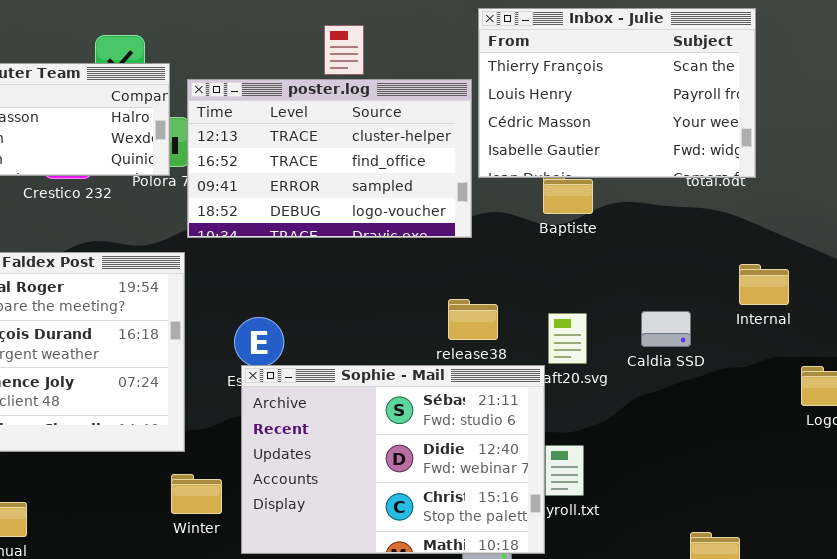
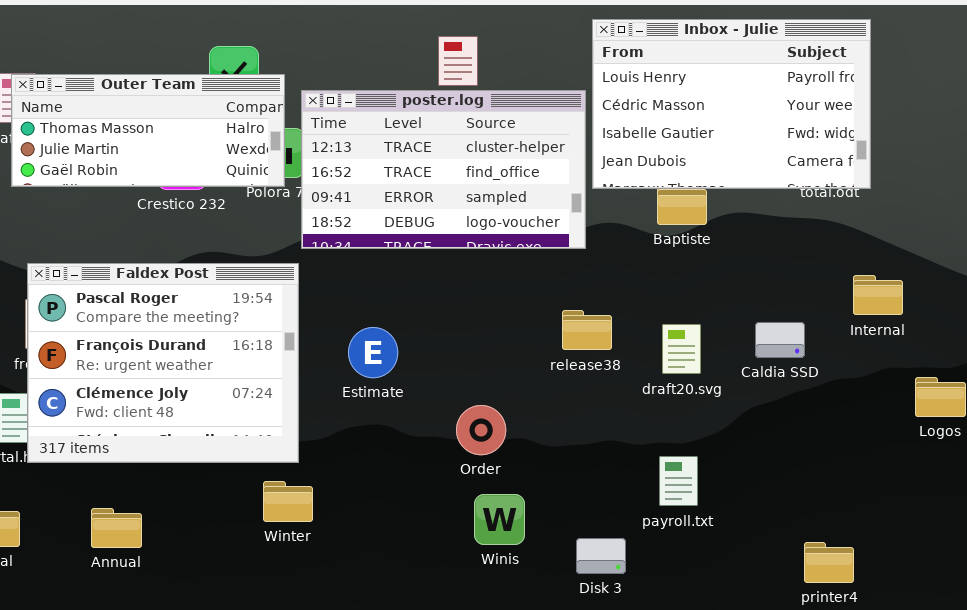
Inbox - Julie: [478,8,756,178] -> [592,19,871,189], scrolled down 1 row
Sophie - Mail: [241,365,545,554] -> none, closed
Winter: [171,474,222,514] -> [263,481,313,522], moved

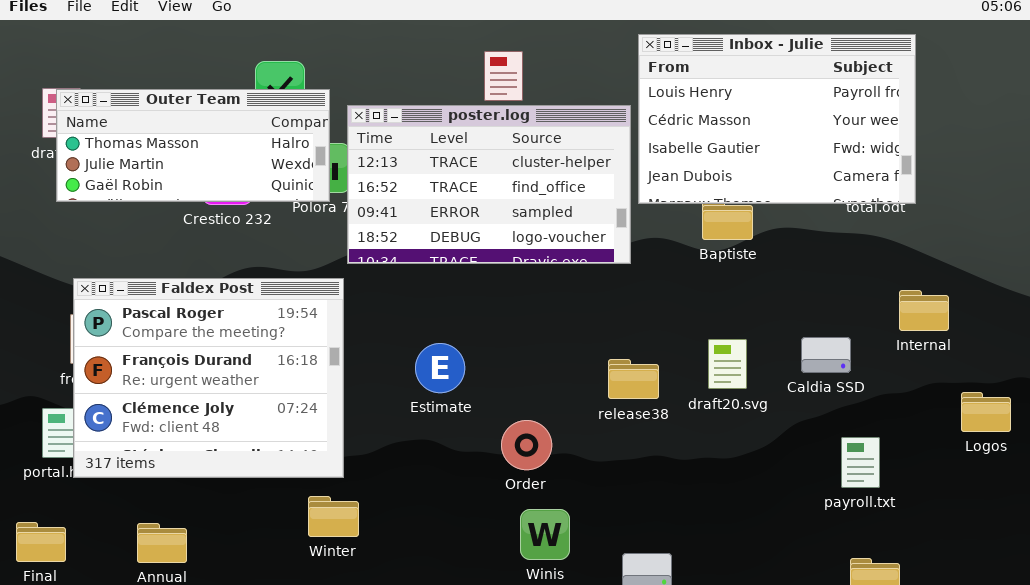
release38: [562,310,612,350] -> [608,359,659,399], moved
Estimate: [348,327,398,378] -> [415,343,465,393], moved
payroll.txt: [659,456,698,506] -> [841,437,880,488], moved

